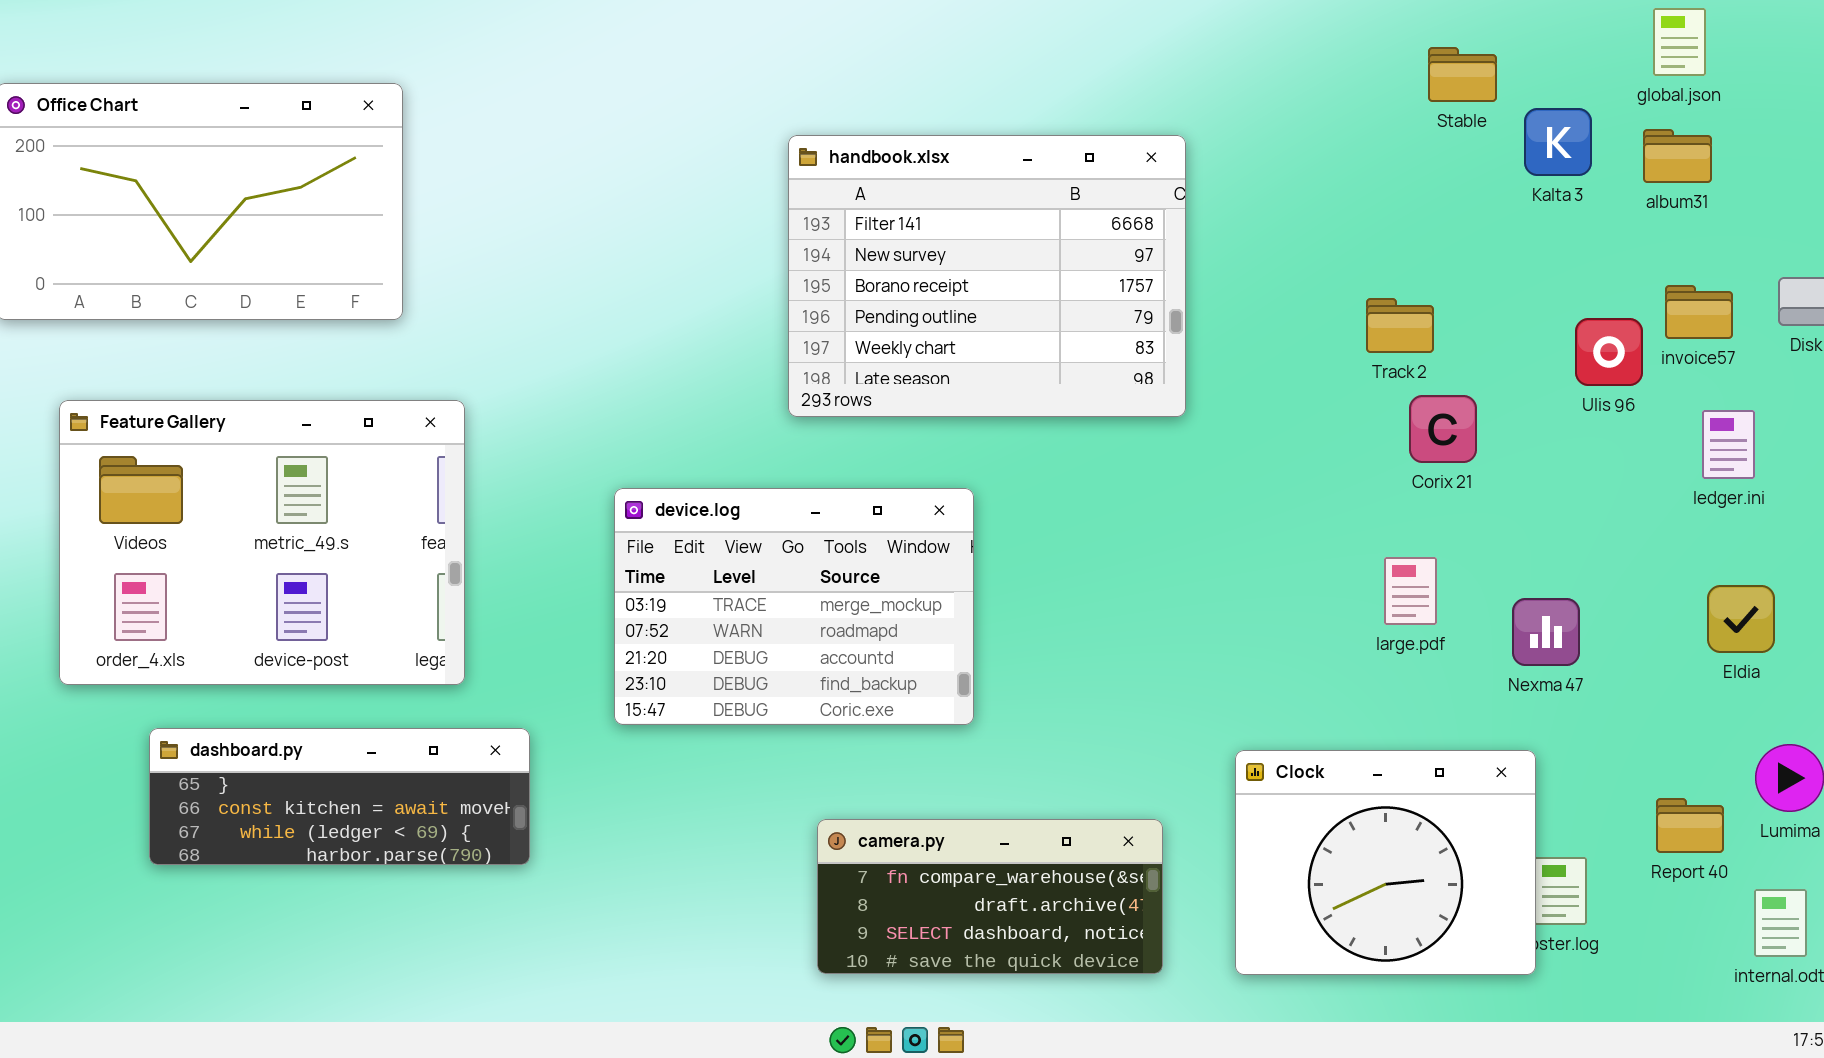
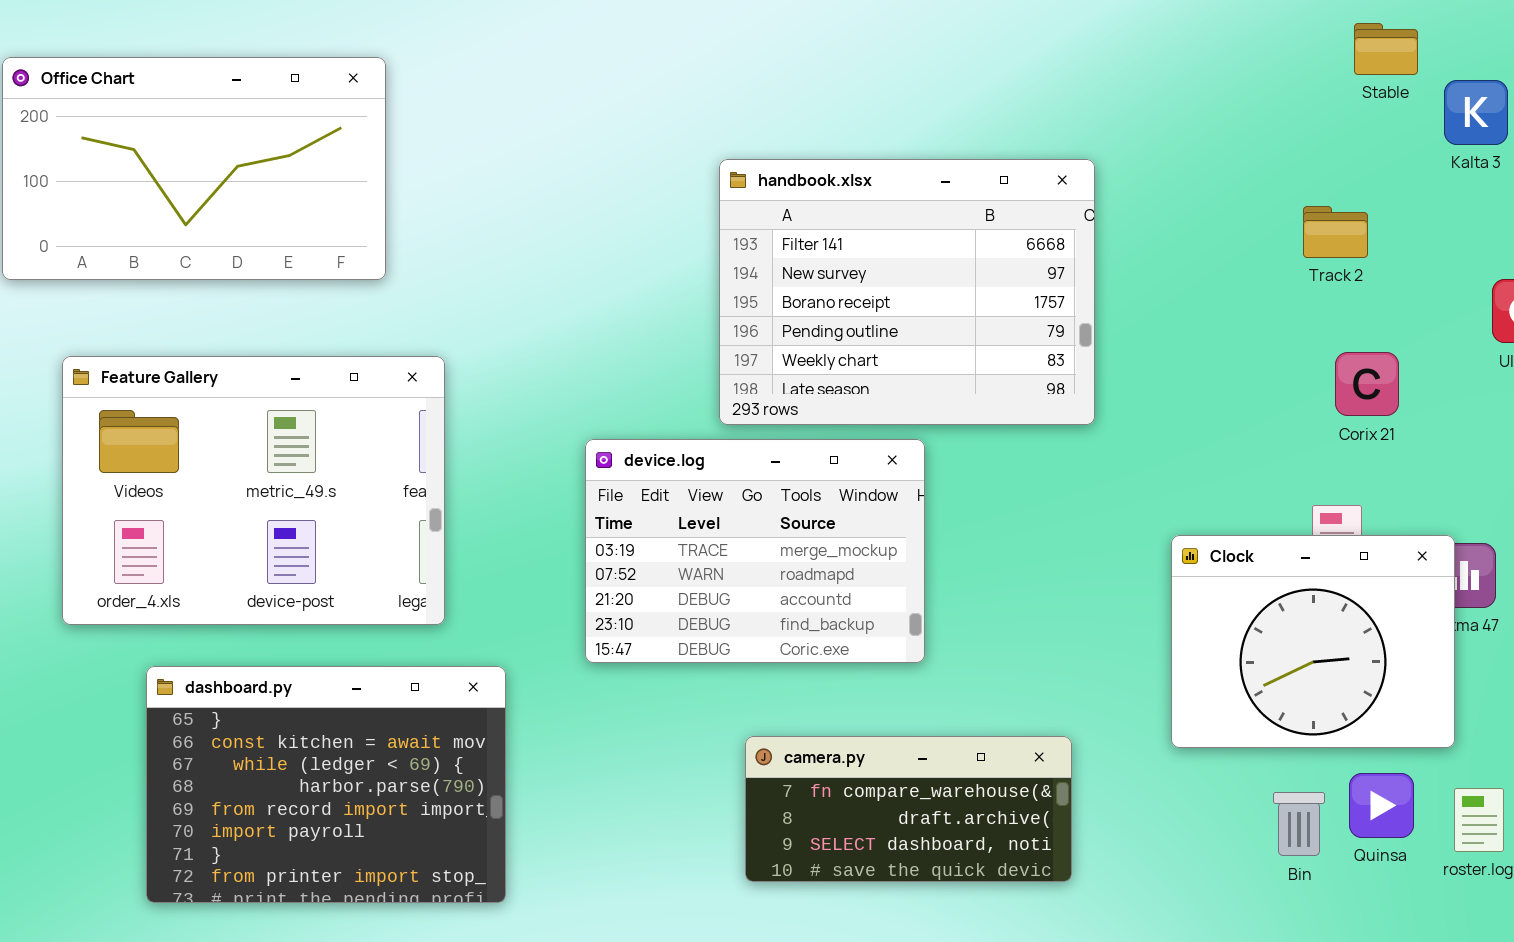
handbook.xlsx: [788,135,1186,417] -> [719,159,1095,425], moved
Track 2: [1366,298,1434,353] -> [1303,206,1368,258], moved
dashboard.py: [149,728,530,865] -> [146,666,506,903], resized
Clock: [1235,750,1536,975] -> [1171,535,1455,748], moved
camera.py: [817,819,1163,974] -> [745,736,1072,882], moved

